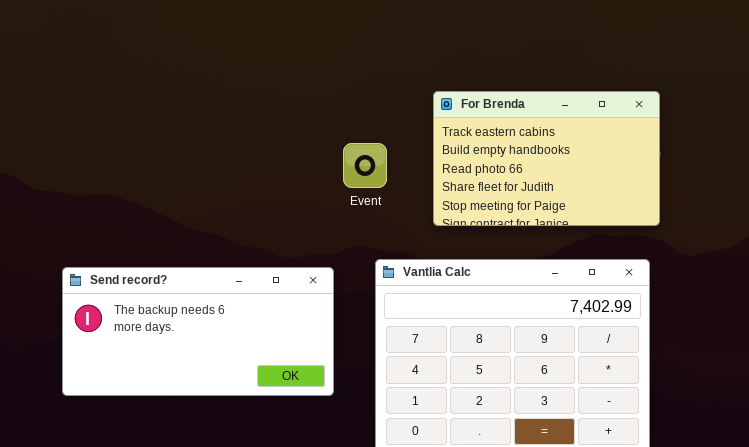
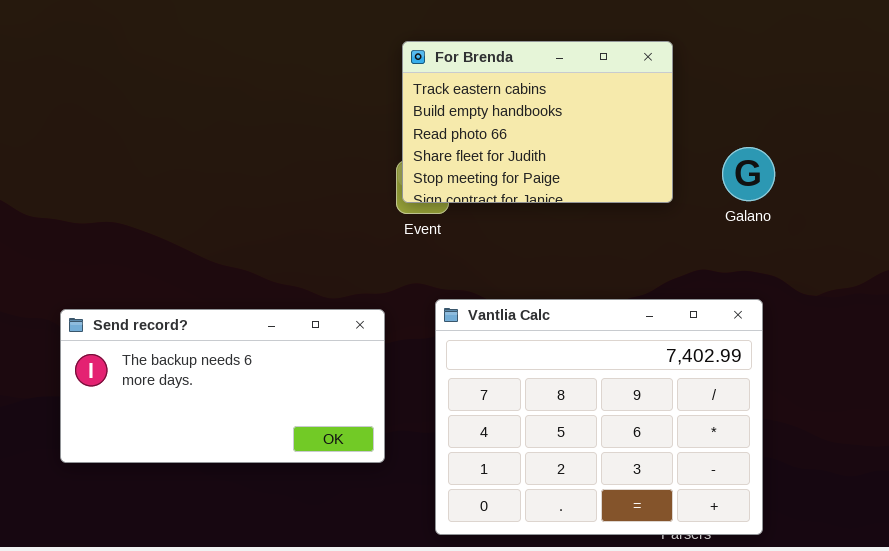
For Brenda: [433,91,660,226] -> [402,41,673,203], moved

